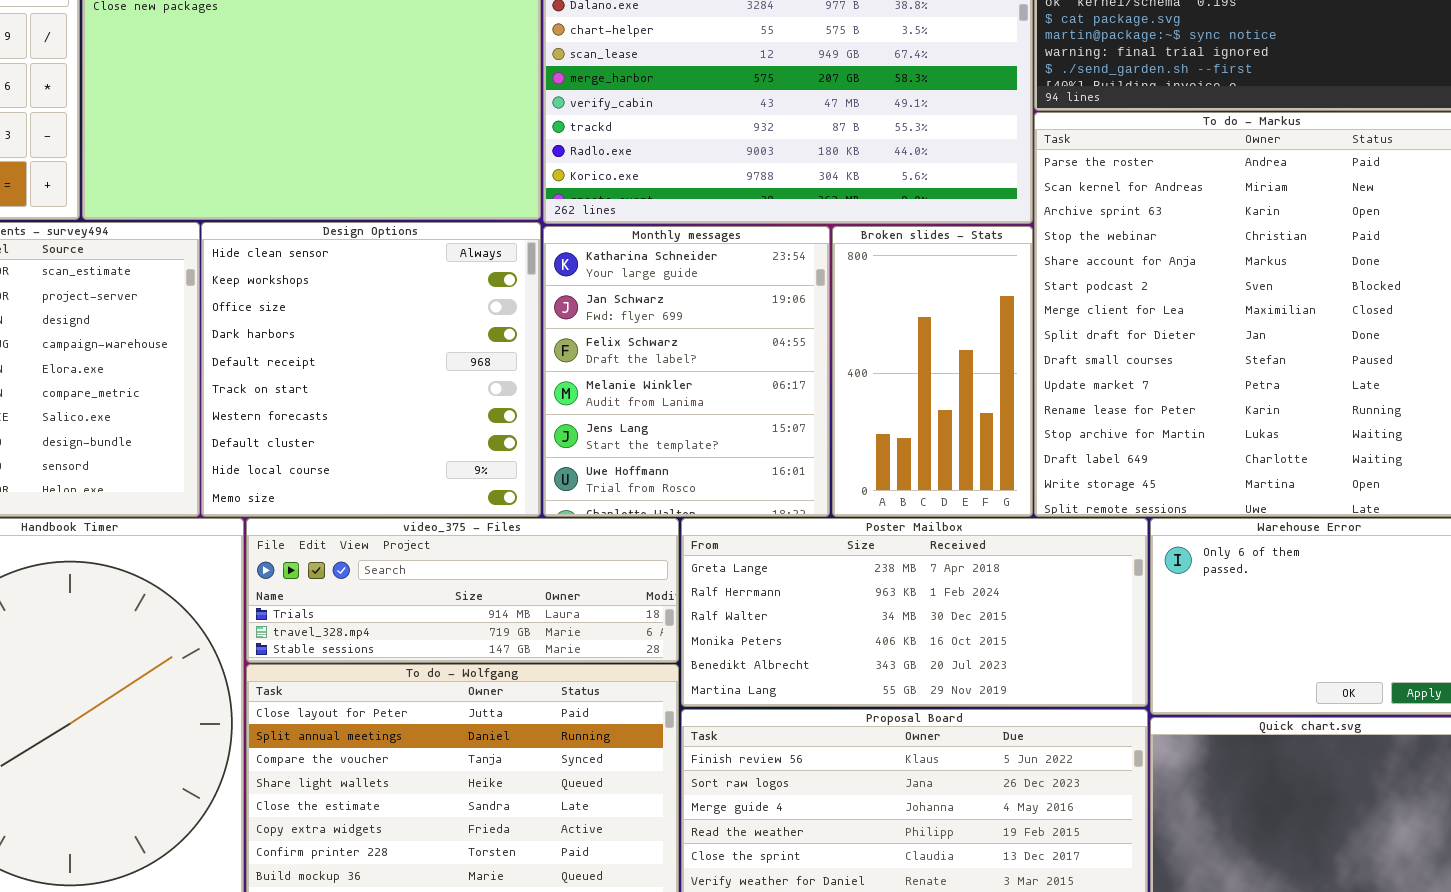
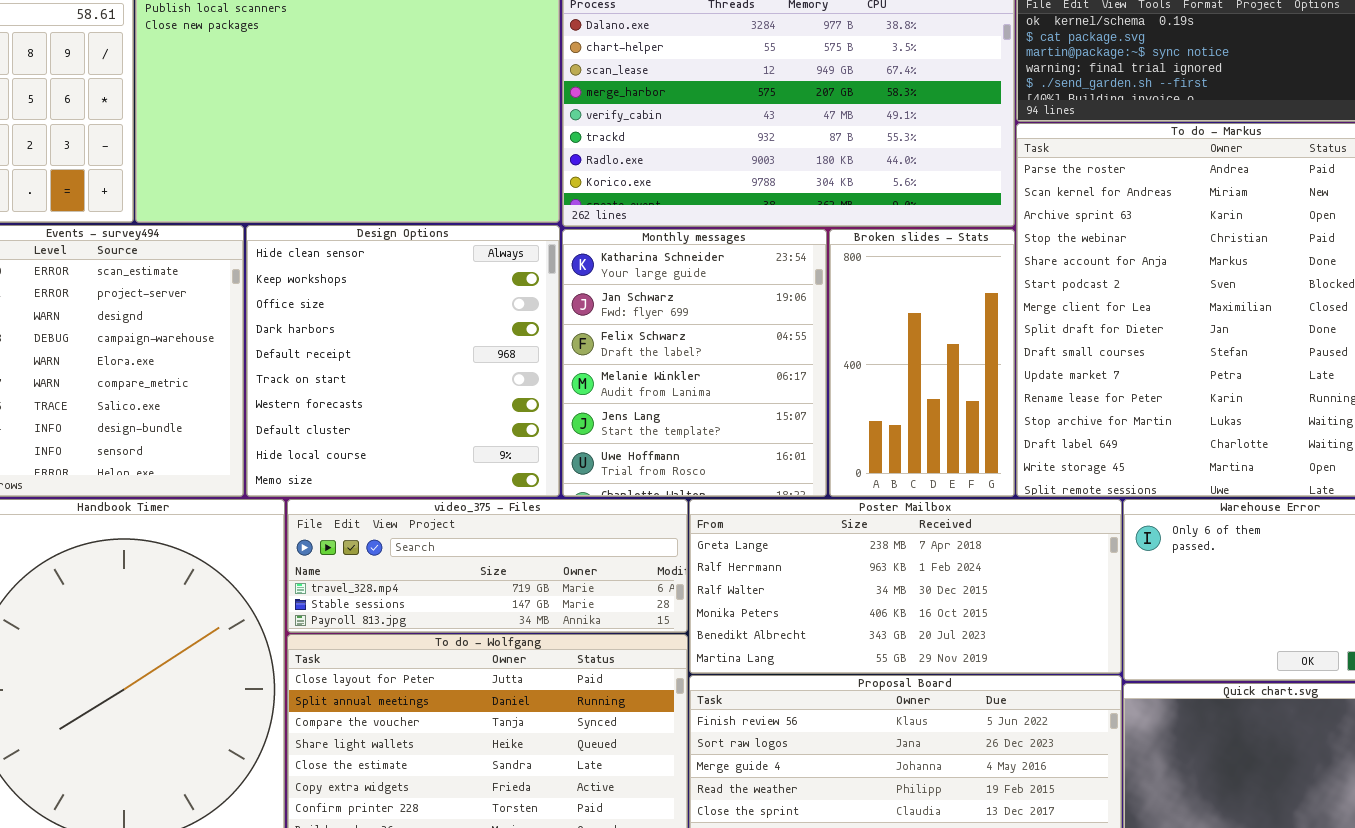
video_375 - Files: [246,518,679,663] -> [287,499,688,633], scrolled down 1 row

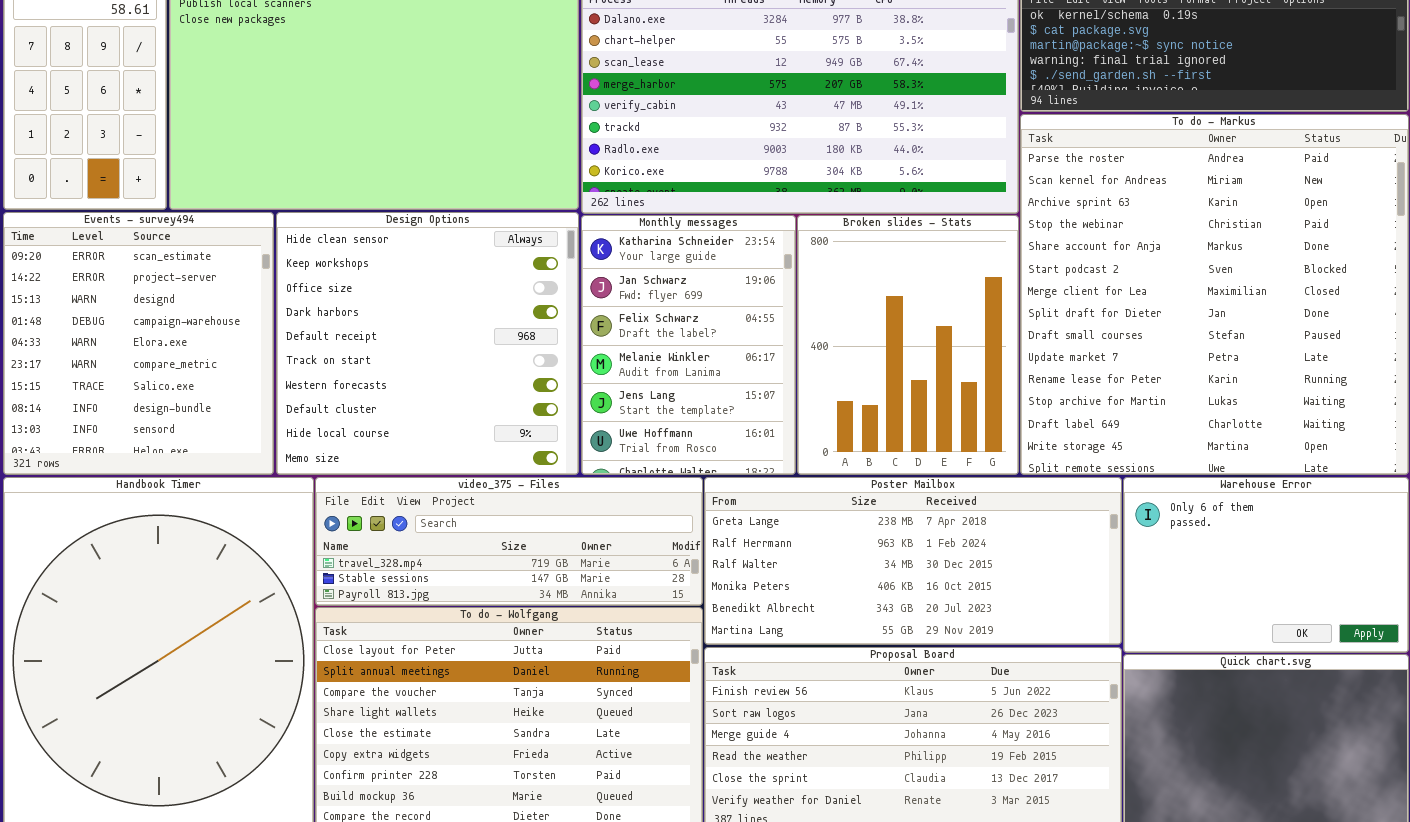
Monthly messages: [562,229,827,497] -> [581,215,796,475], resized
Broken slides - Stats: [829,229,1015,497] -> [797,215,1019,475], resized

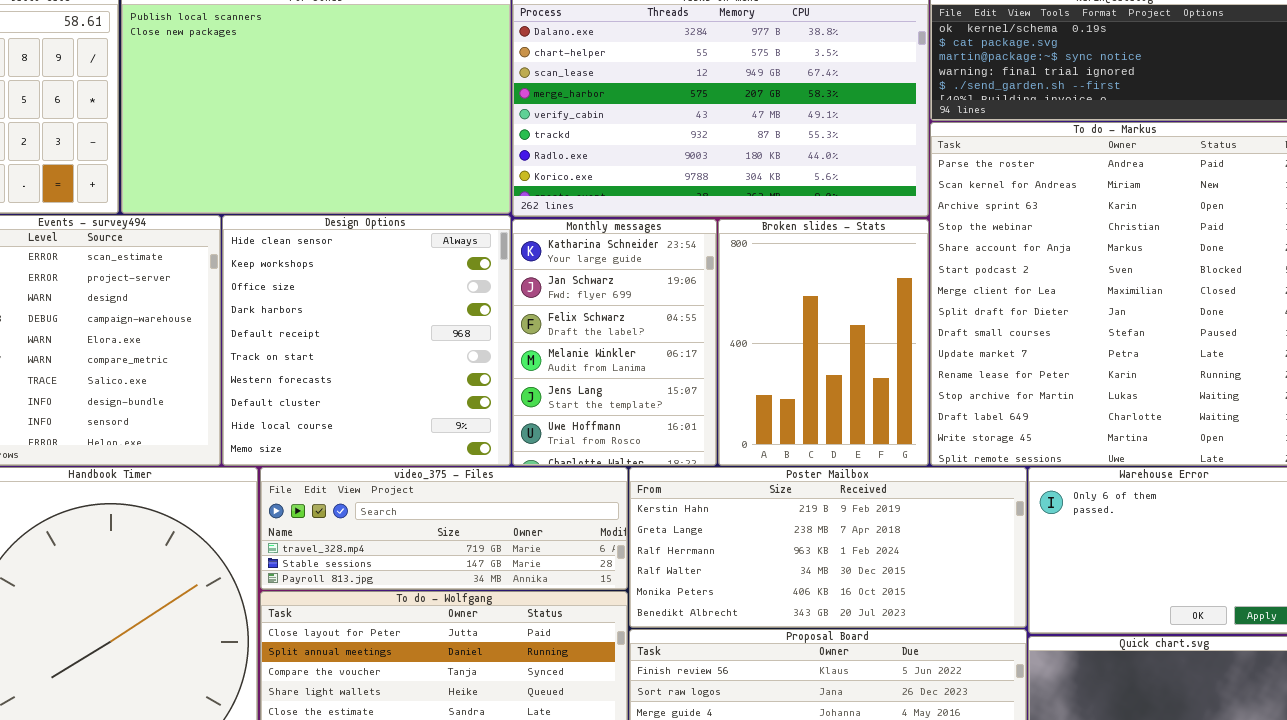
Poster Mailbox: [704,477,1122,645] -> [629,467,1027,628], scrolled up 1 row

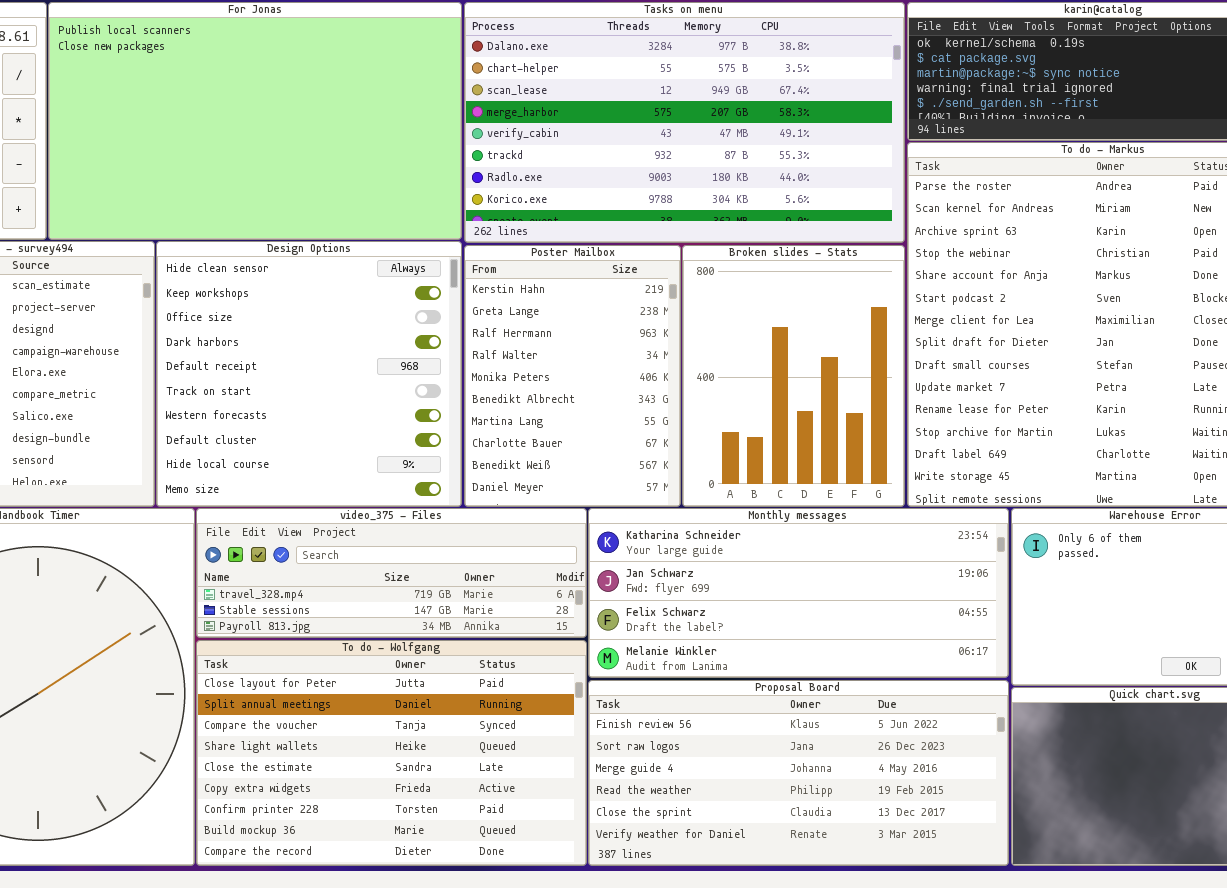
Monthly messages: [512,219,717,466] -> [588,508,1009,678], moved, resized
Poster Mailbox: [629,467,1027,628] -> [464,245,681,507], moved, resized

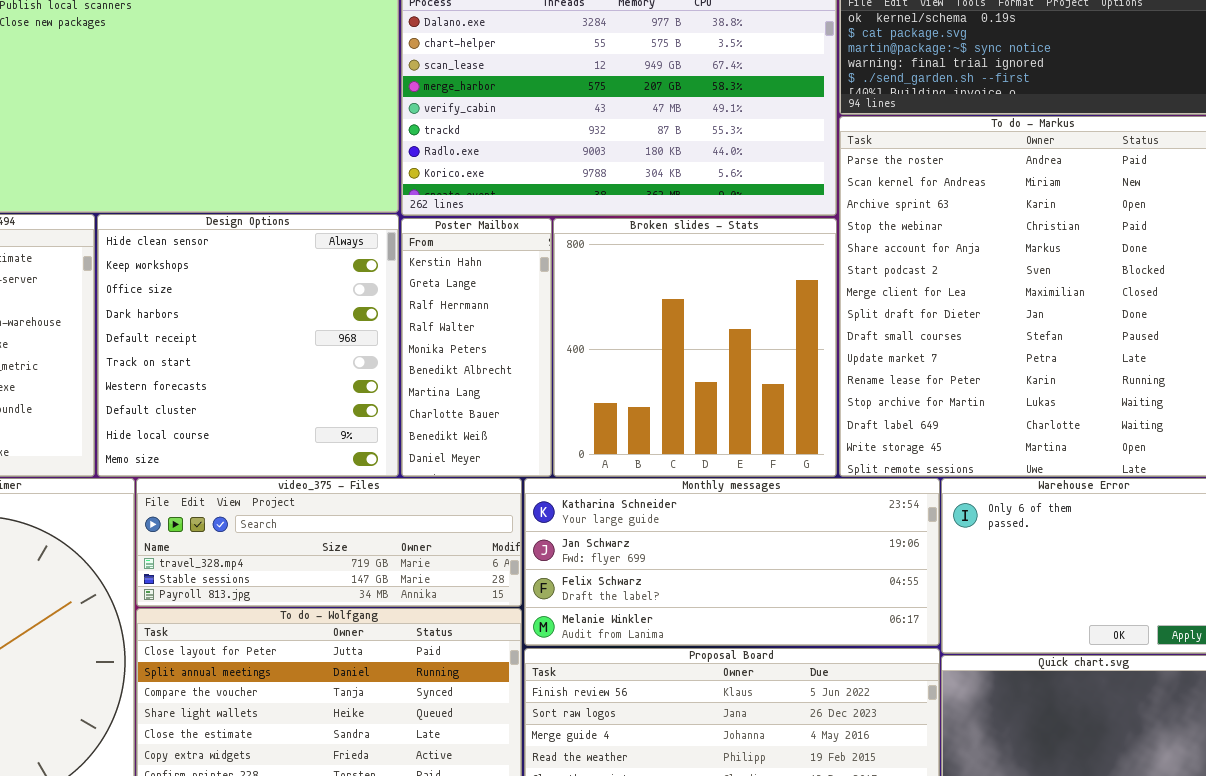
Poster Mailbox: [464,245,681,507] -> [401,218,552,477], resized
Broken slides - Stats: [682,245,905,507] -> [553,218,837,477], resized

